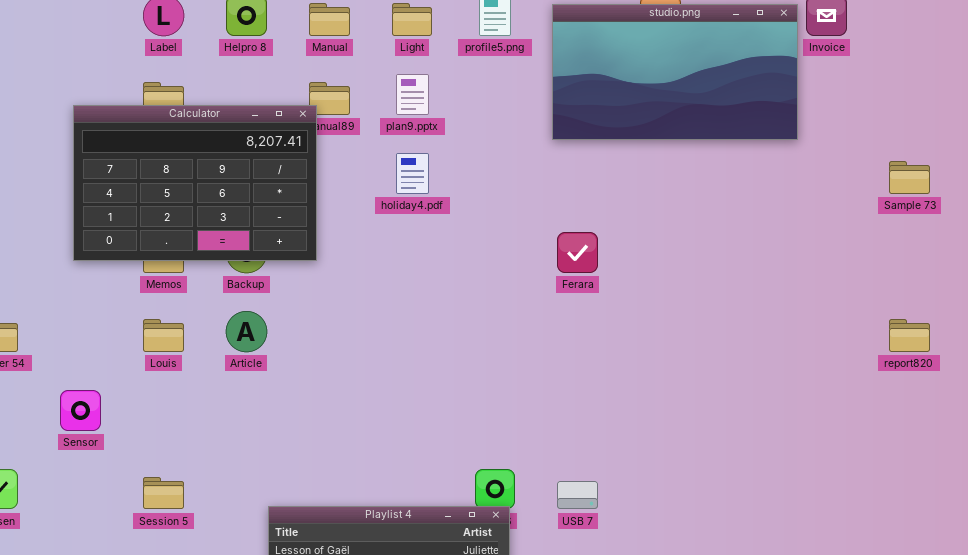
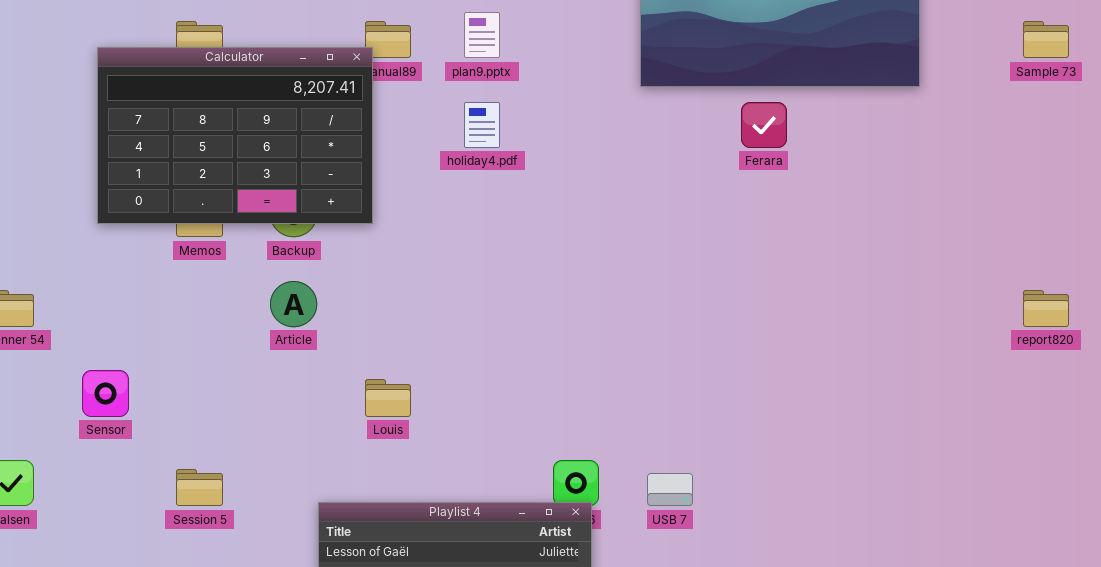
Sample 73: [889,161,930,194] -> [1023,21,1069,58], moved
Ferara: [557,232,598,273] -> [741,102,787,148], moved
Louis: [143,319,184,352] -> [365,379,411,417], moved

